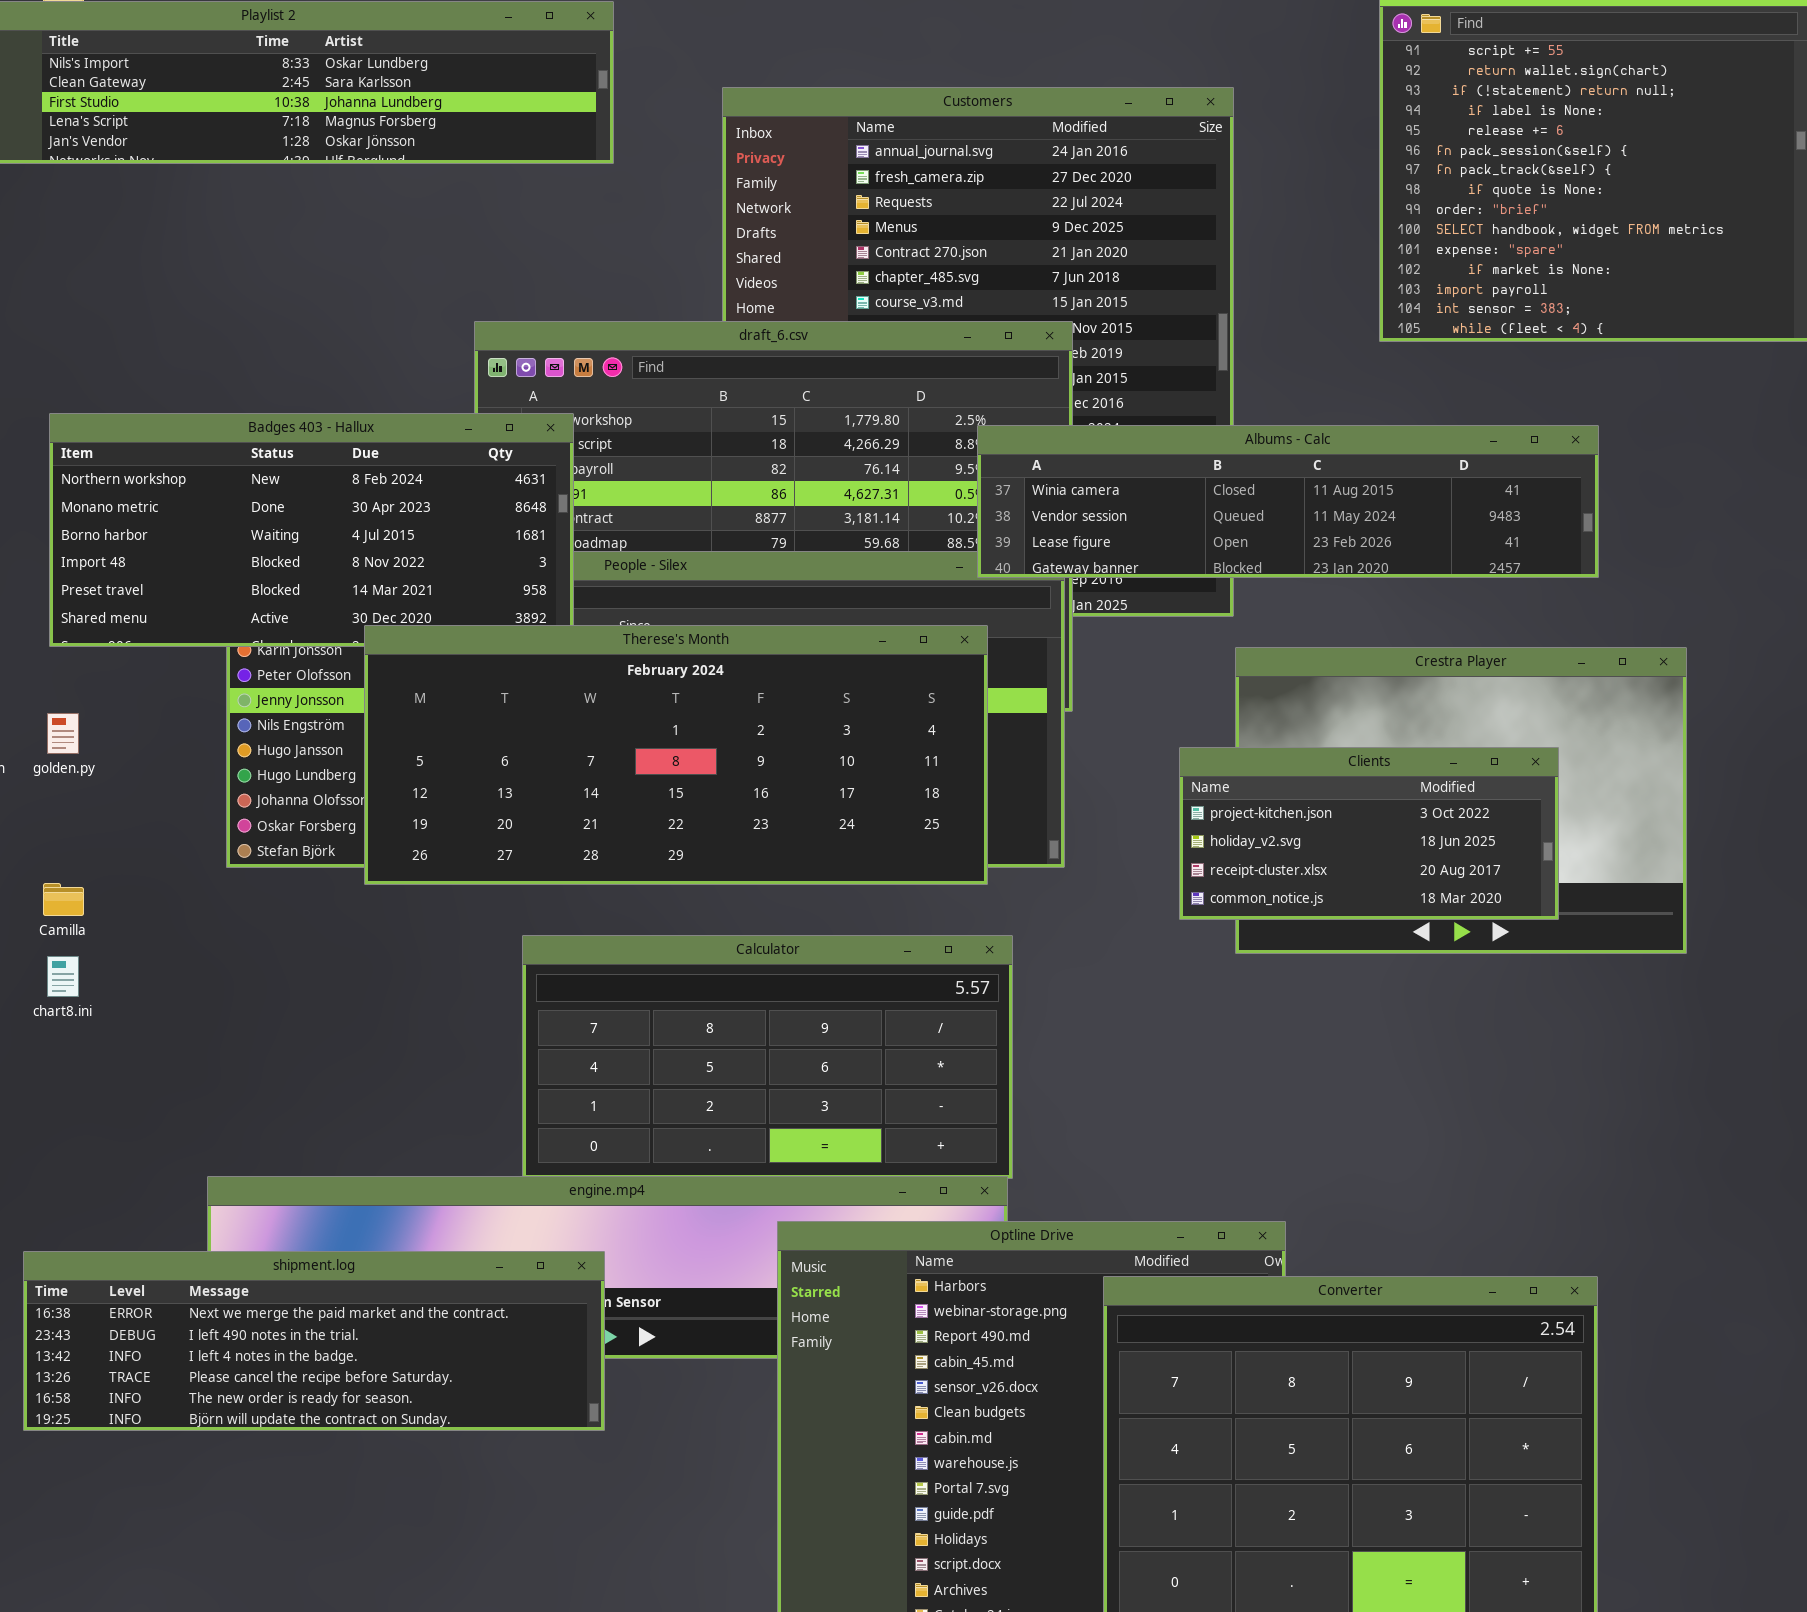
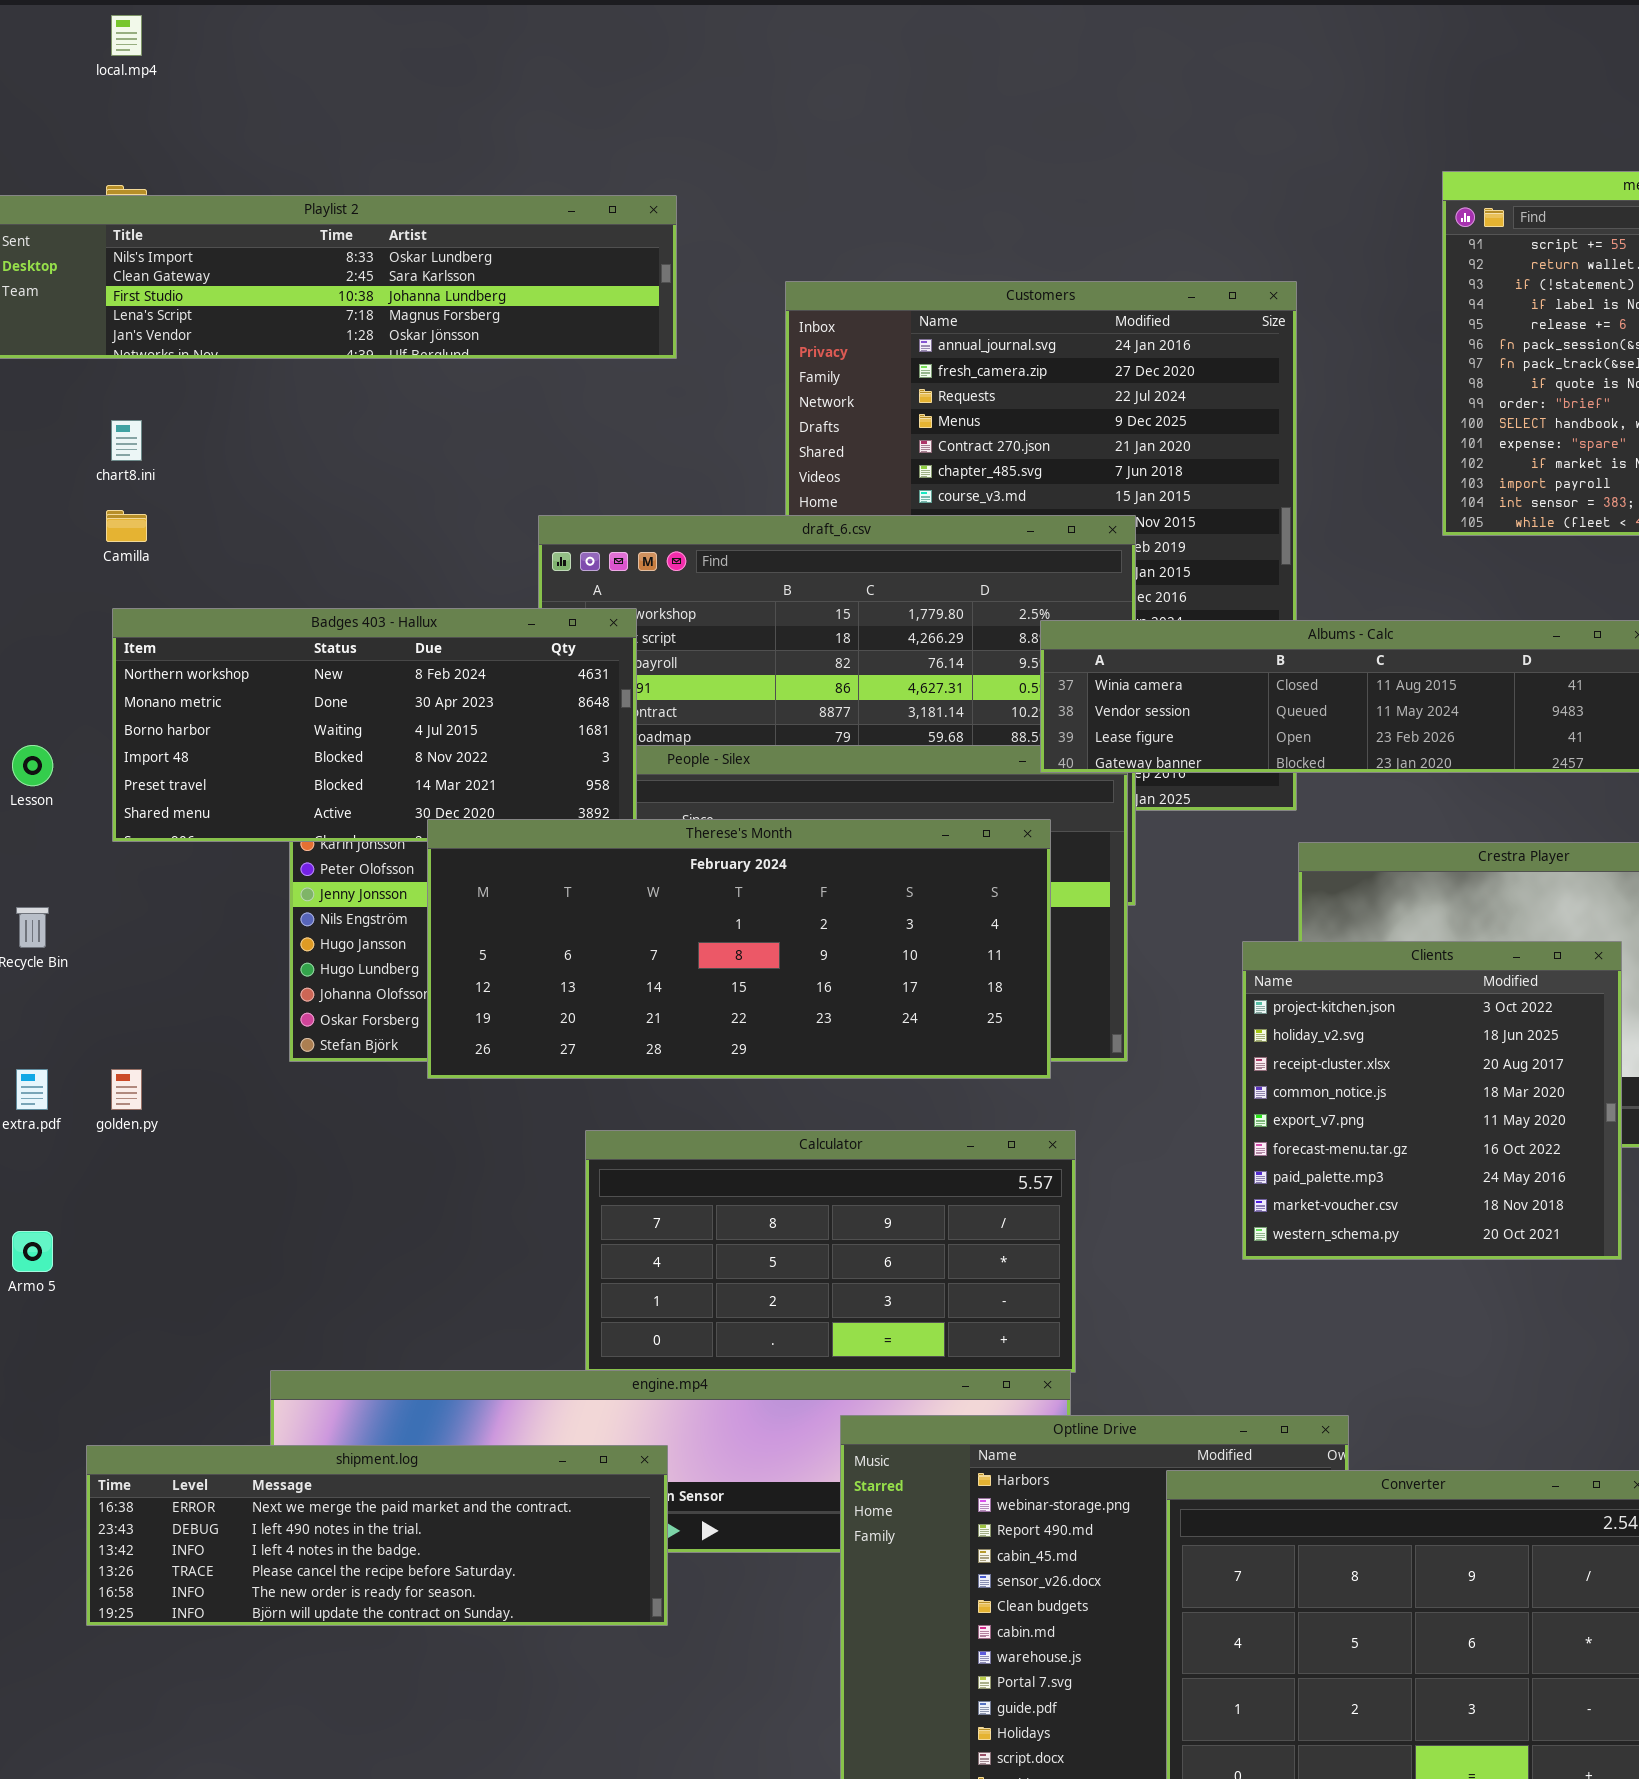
golden.py: [47,713,79,754] -> [111,1069,142,1110], moved
Clients: [1179,747,1559,920] -> [1242,941,1622,1260], resized
Camilla: [43,883,84,916] -> [106,510,147,542], moved
chart8.ini: [47,956,79,997] -> [111,420,142,461], moved

